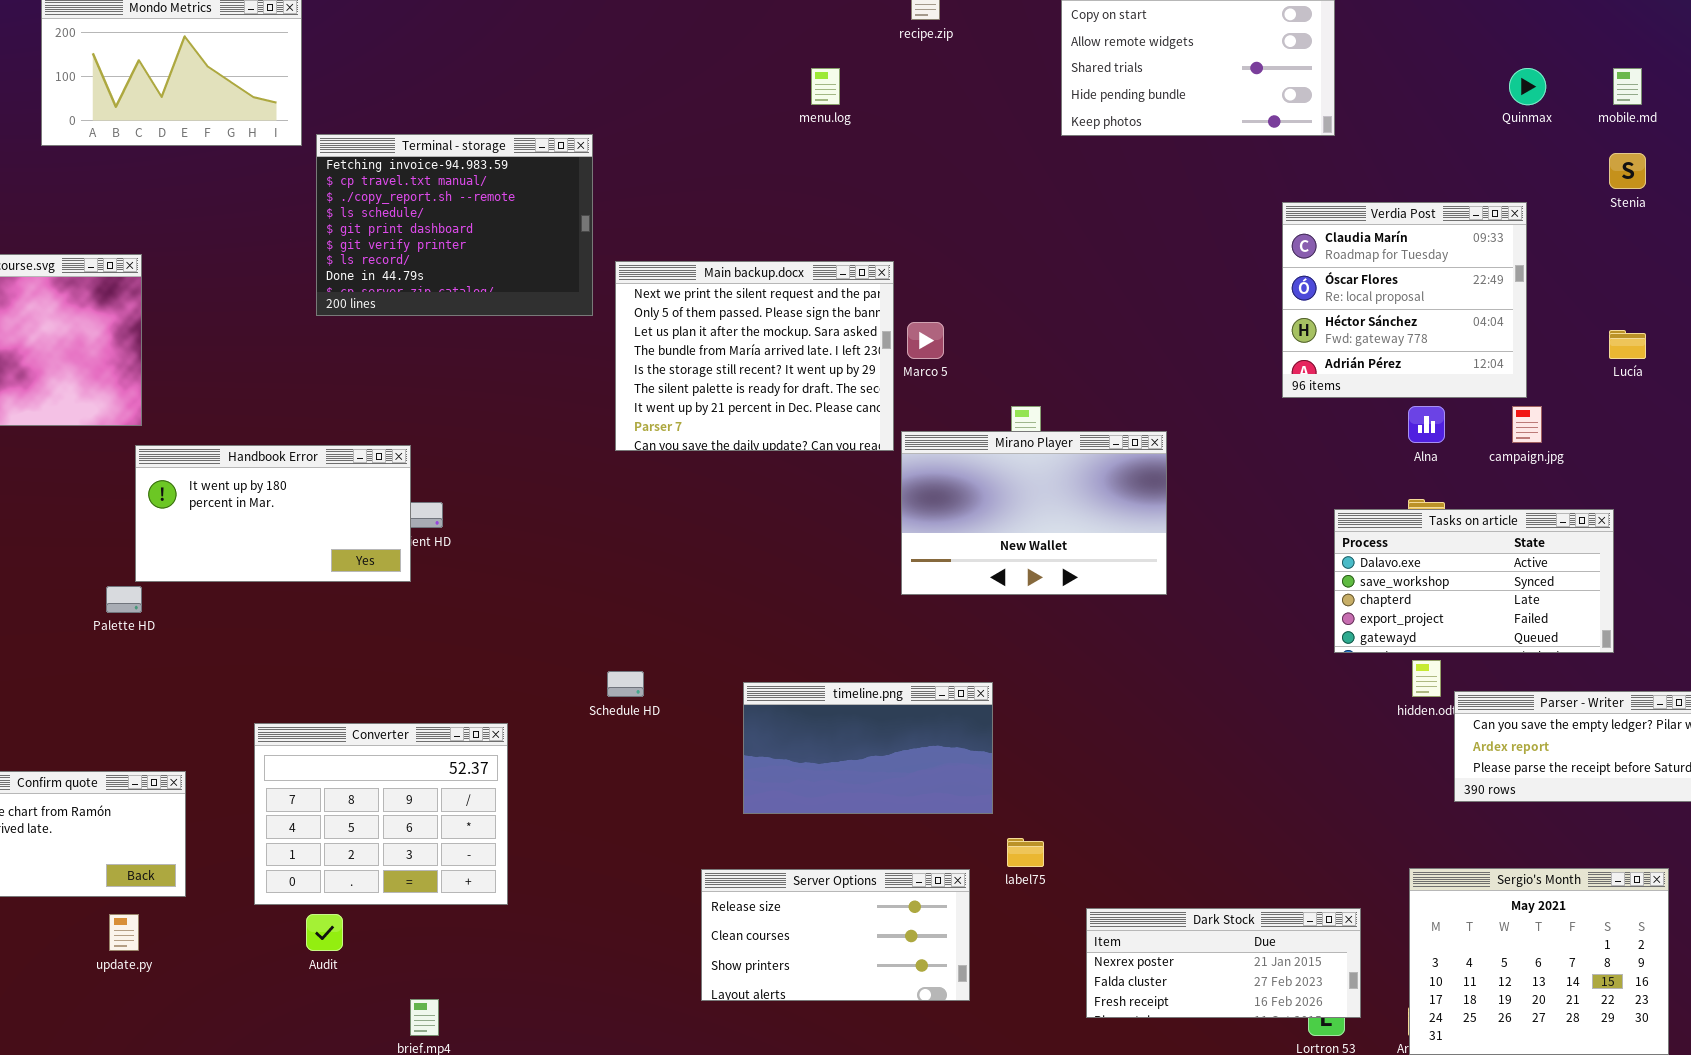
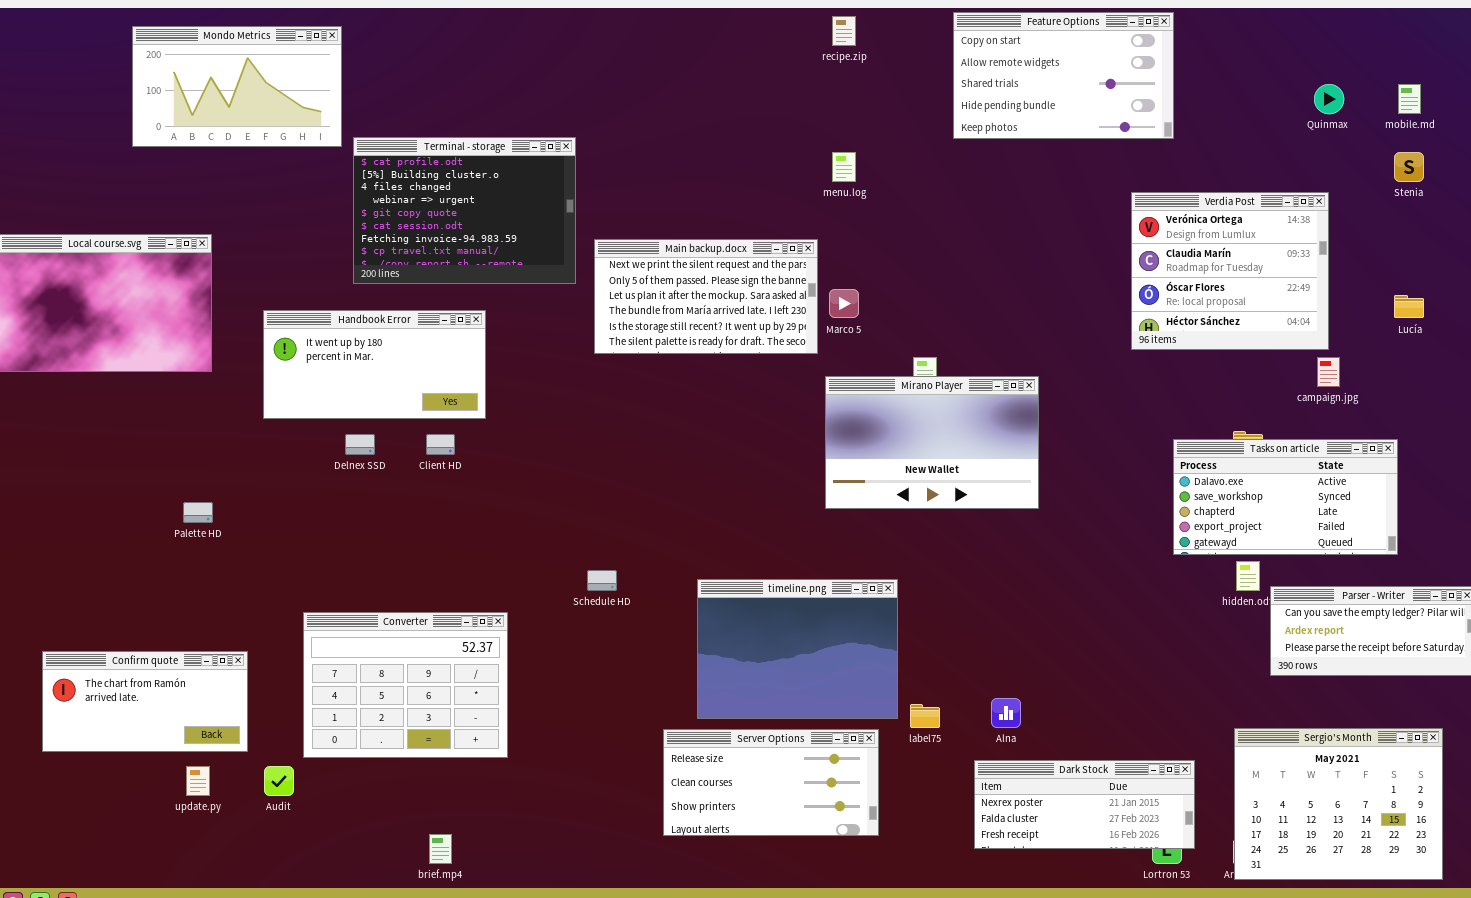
menu.log: [811,68,840,105] -> [832,152,856,182], moved
Terminal - storage: [316,134,593,316] -> [353,137,576,284], scrolled up 6 rows
Verdia Post: [1282,202,1527,398] -> [1131,192,1329,350], scrolled up 1 row
Main backup.docx: [615,261,894,451] -> [594,239,818,354], resized
Alna: [1408,406,1445,443] -> [991,698,1021,728], moved
Handbook Error: [135,445,411,582] -> [263,310,486,419], moved
timeline.png: [743,682,993,814] -> [697,579,898,719], resized
Audit: [306,914,343,951] -> [264,766,294,796], moved

